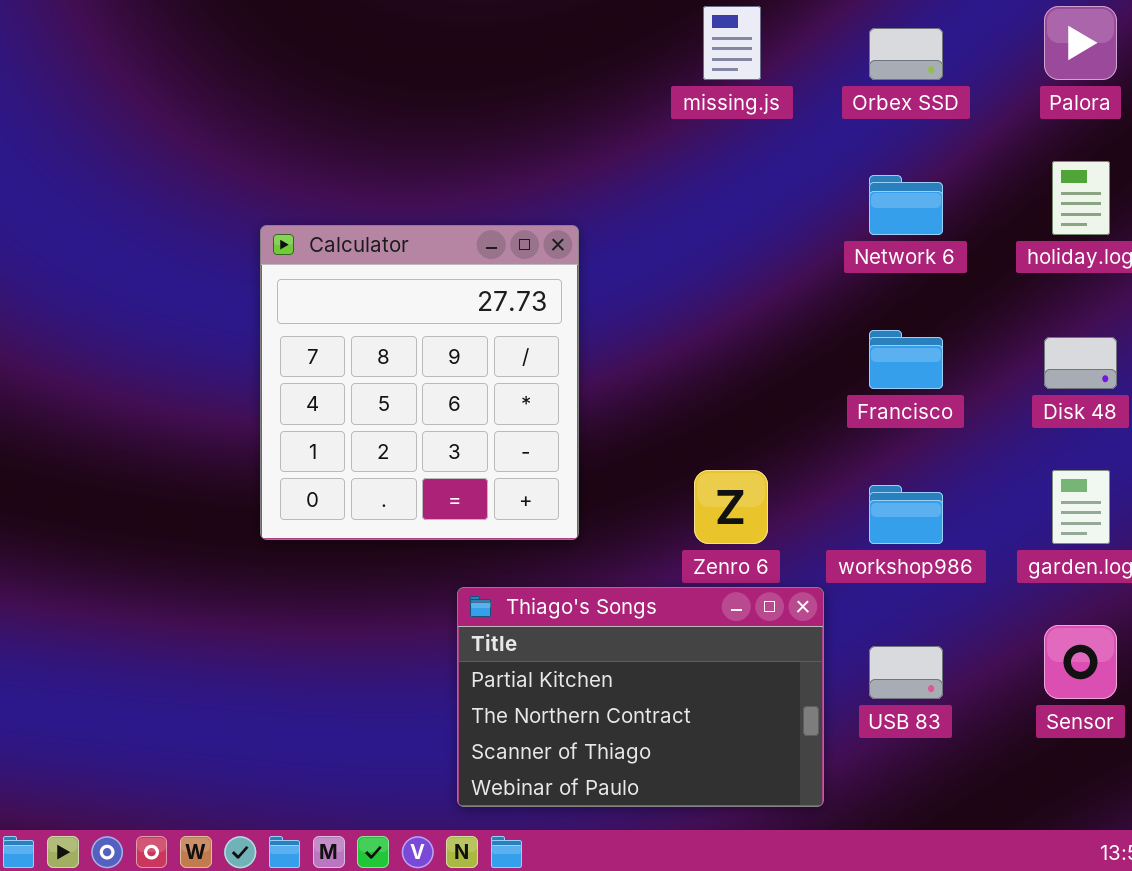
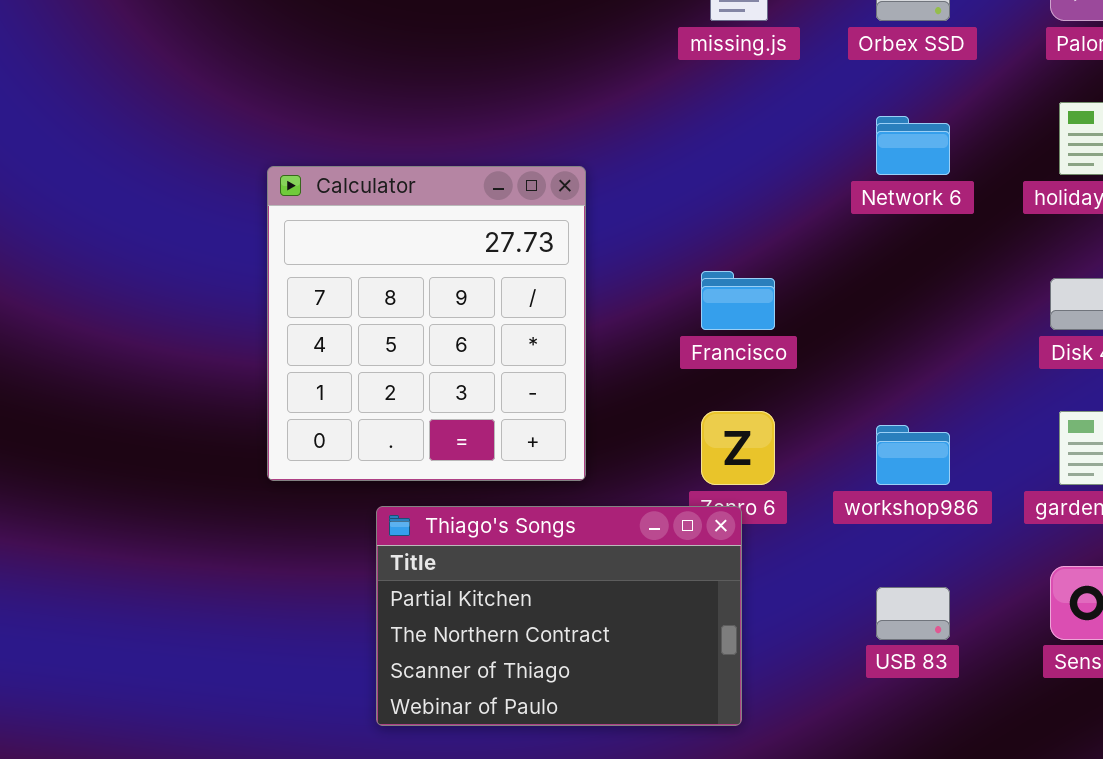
Francisco: [869,330,943,389] -> [701,271,775,330], moved
Thiago's Songs: [457,587,824,807] -> [376,506,742,726], moved

